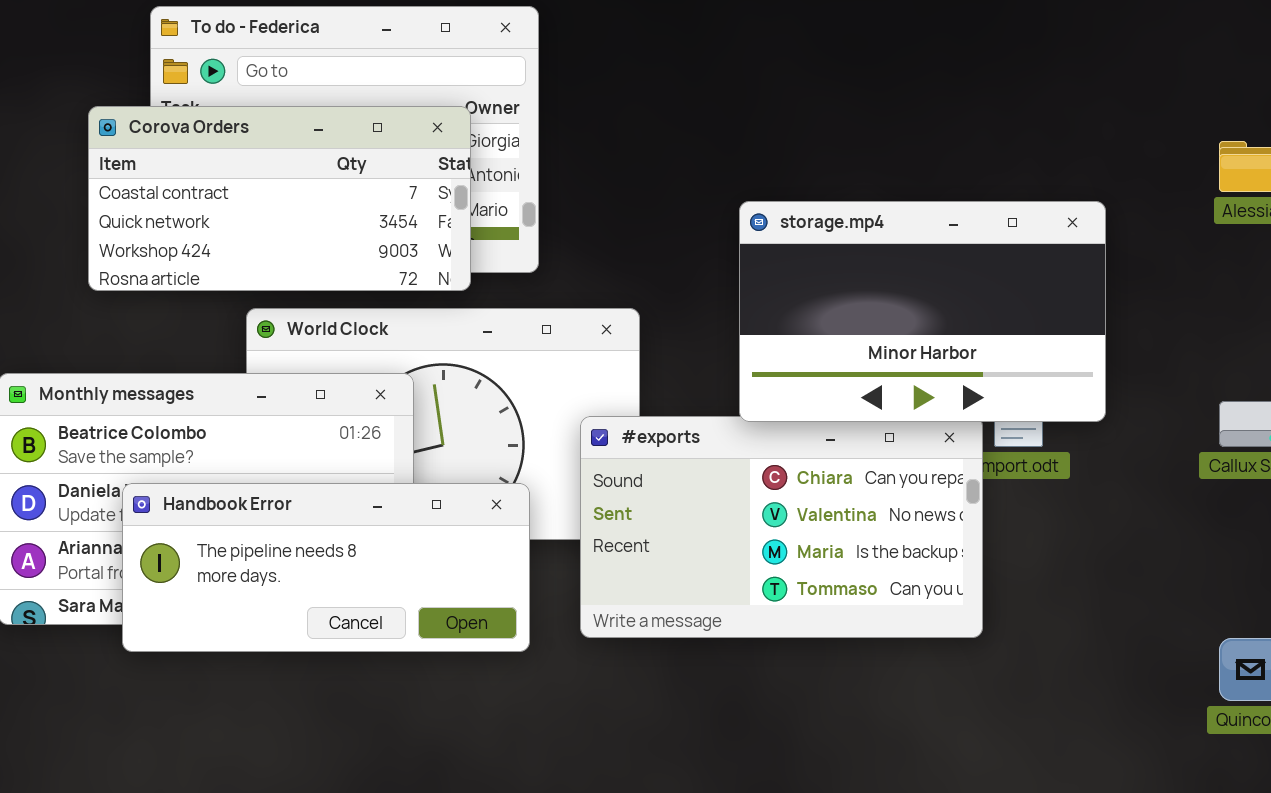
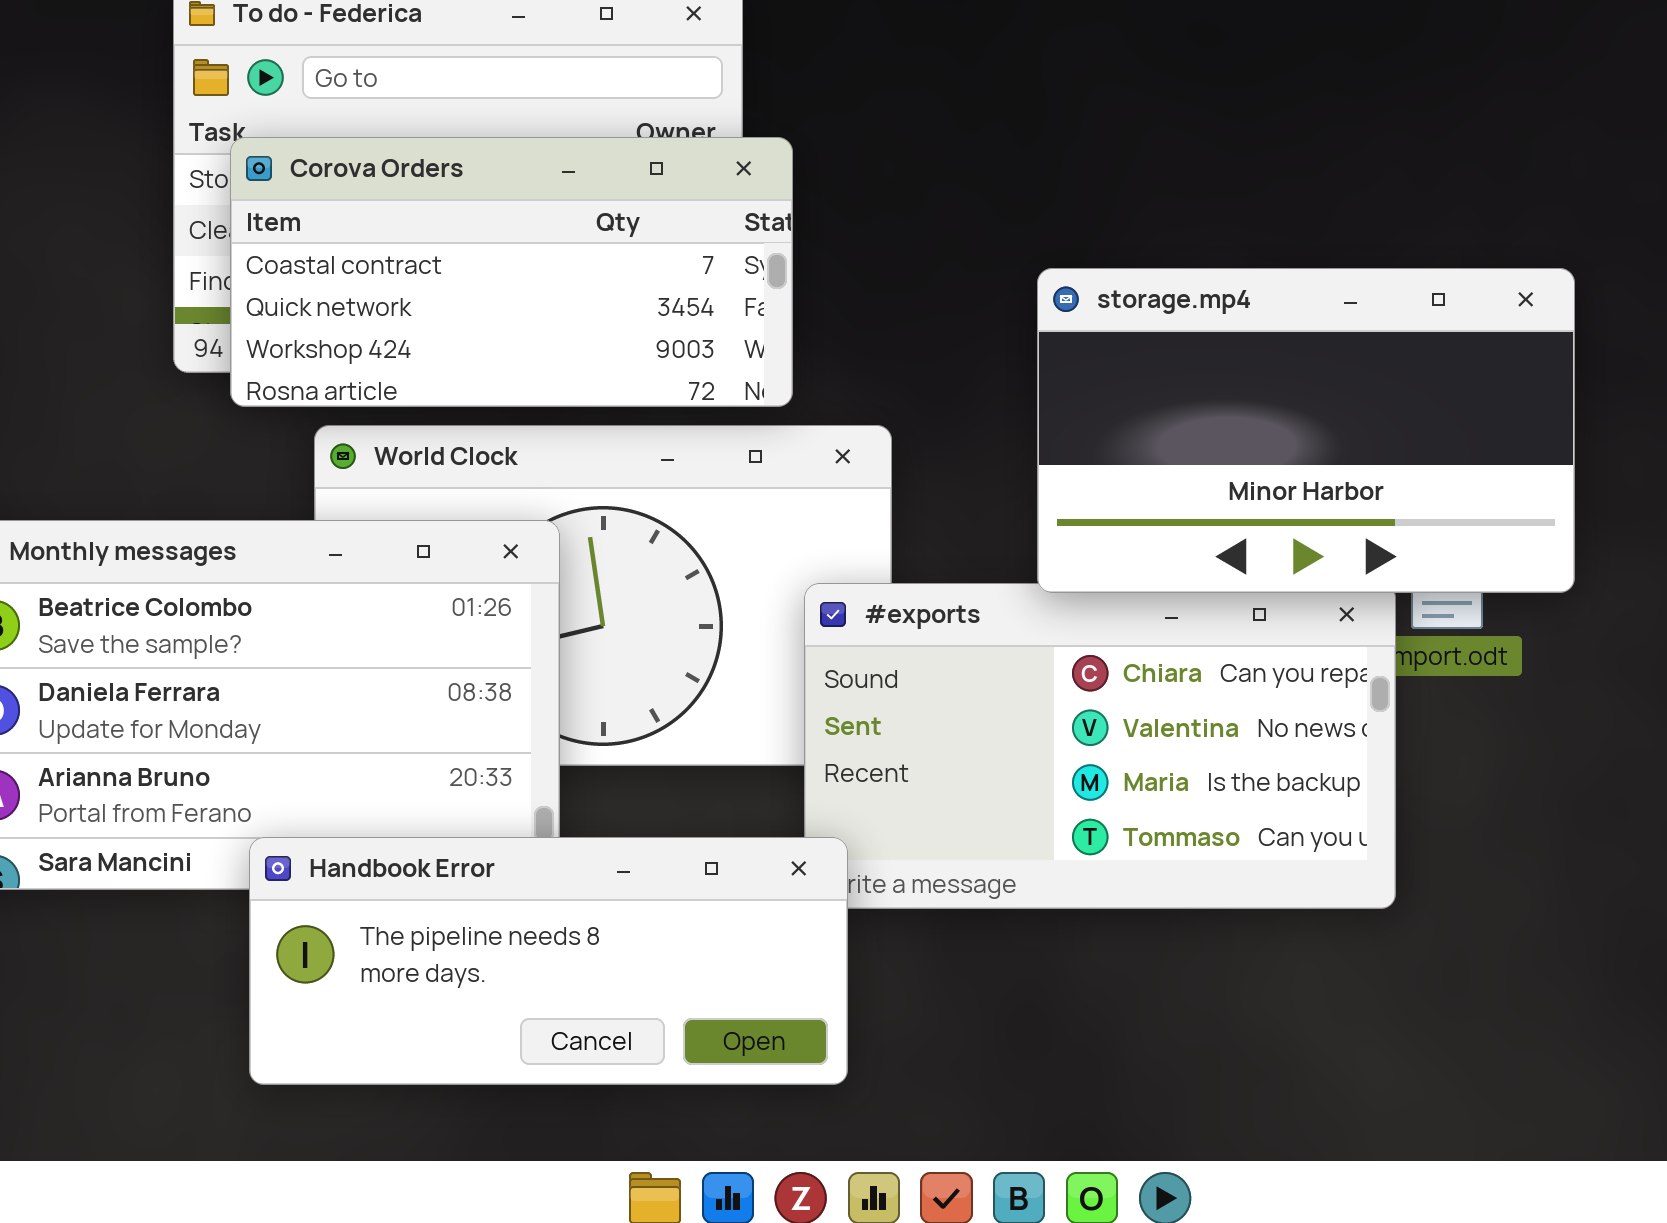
Corova Orders: [88,106,471,291] -> [230,137,793,407], moved
Handbook Error: [122,483,530,652] -> [249,837,848,1085], moved

